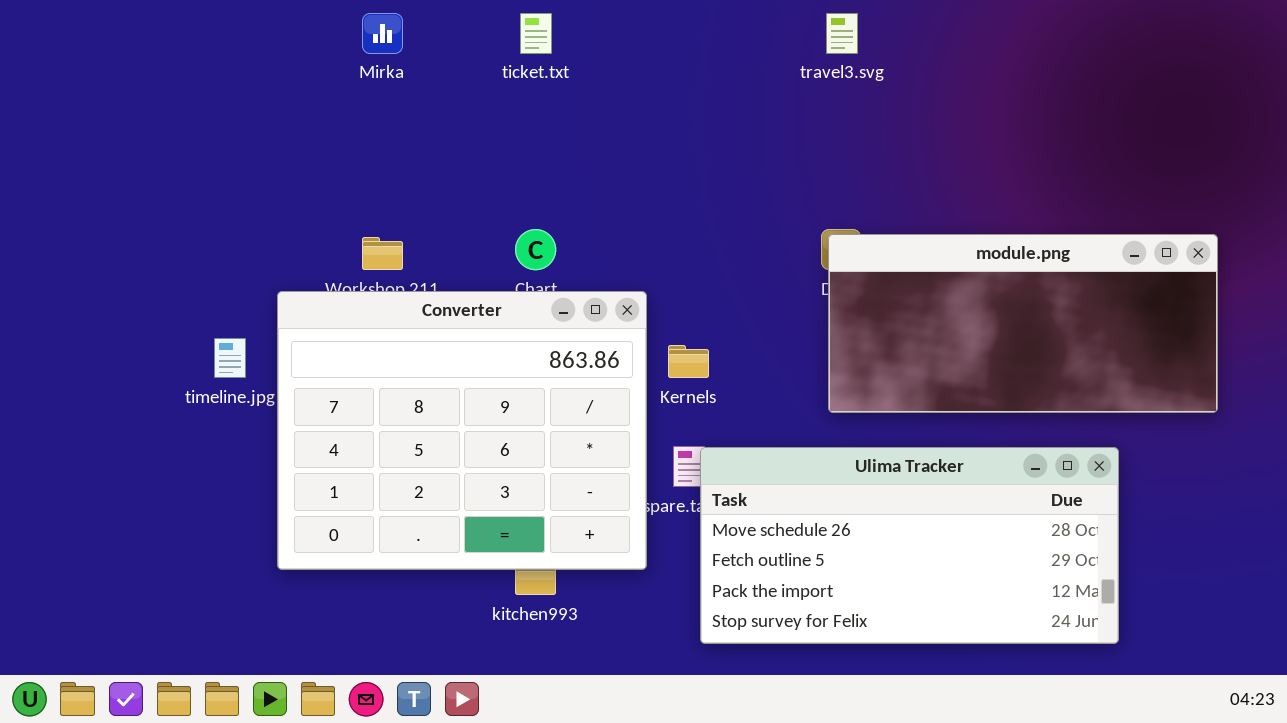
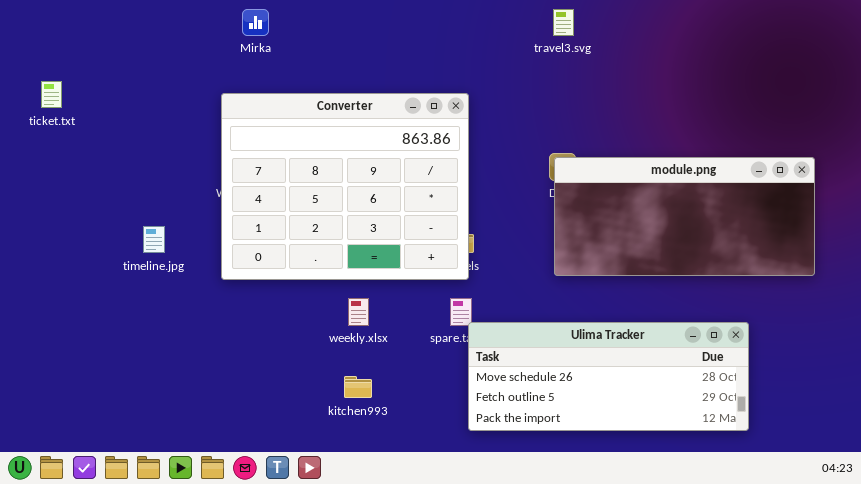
ticket.txt: [520,13,552,54] -> [41,81,62,108], moved
Converter: [277,291,647,570] -> [221,93,469,280], moved
Ulima Tracker: [700,447,1119,644] -> [468,322,749,431], resized

